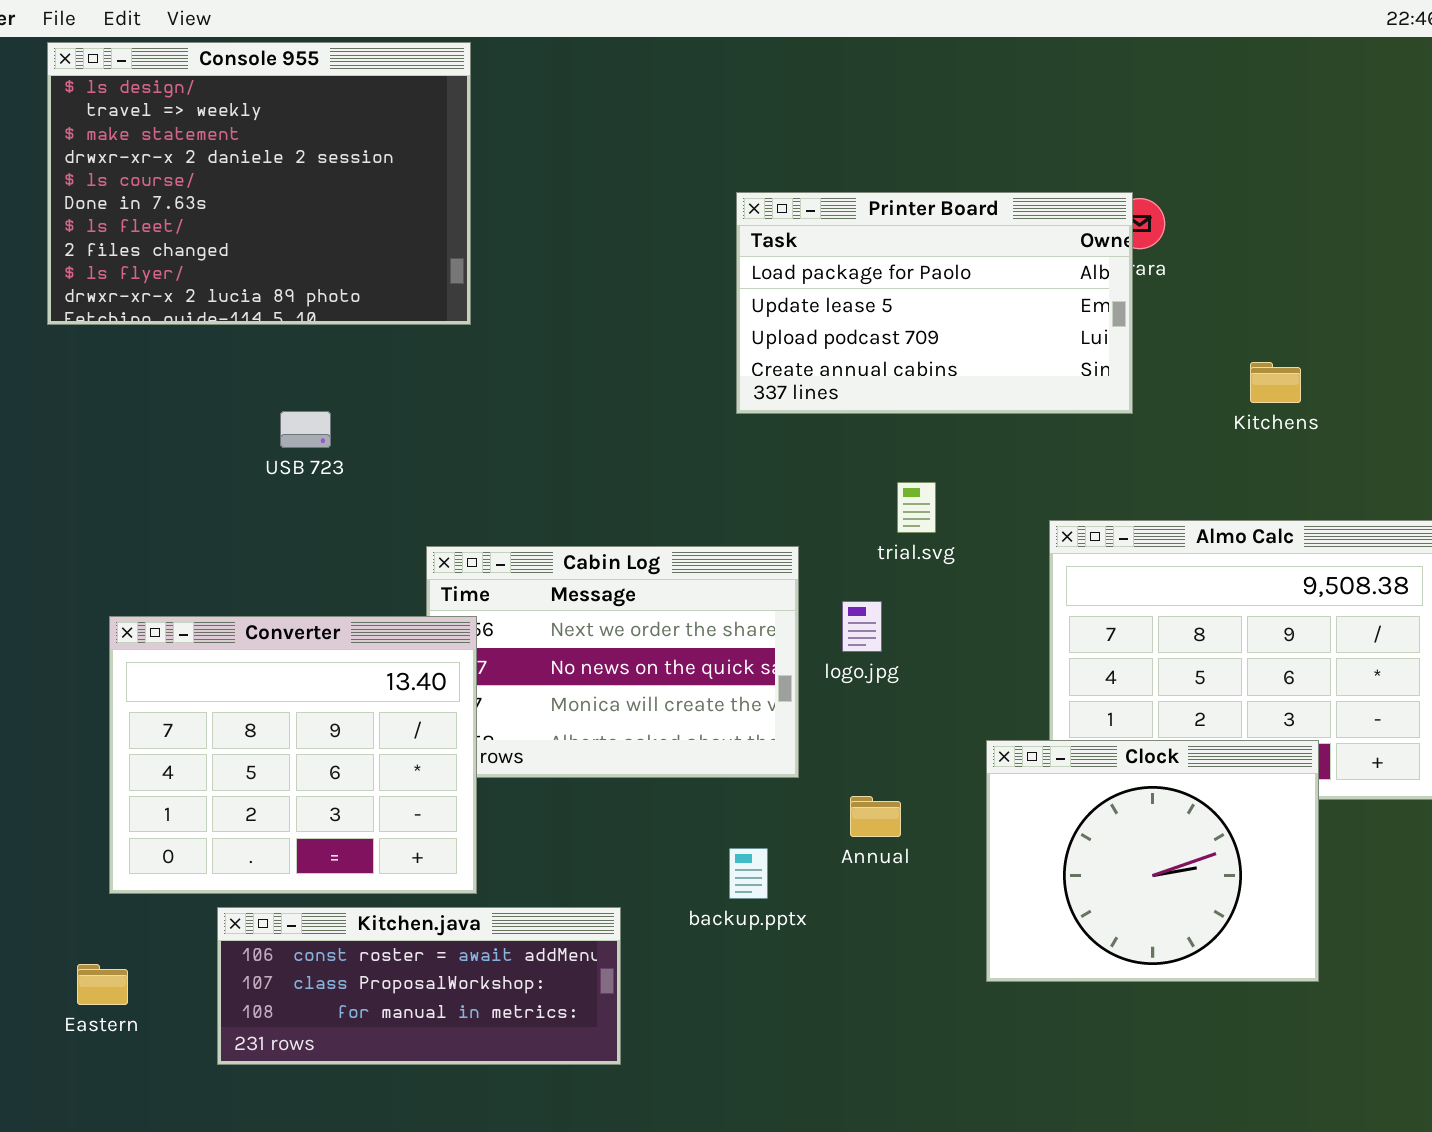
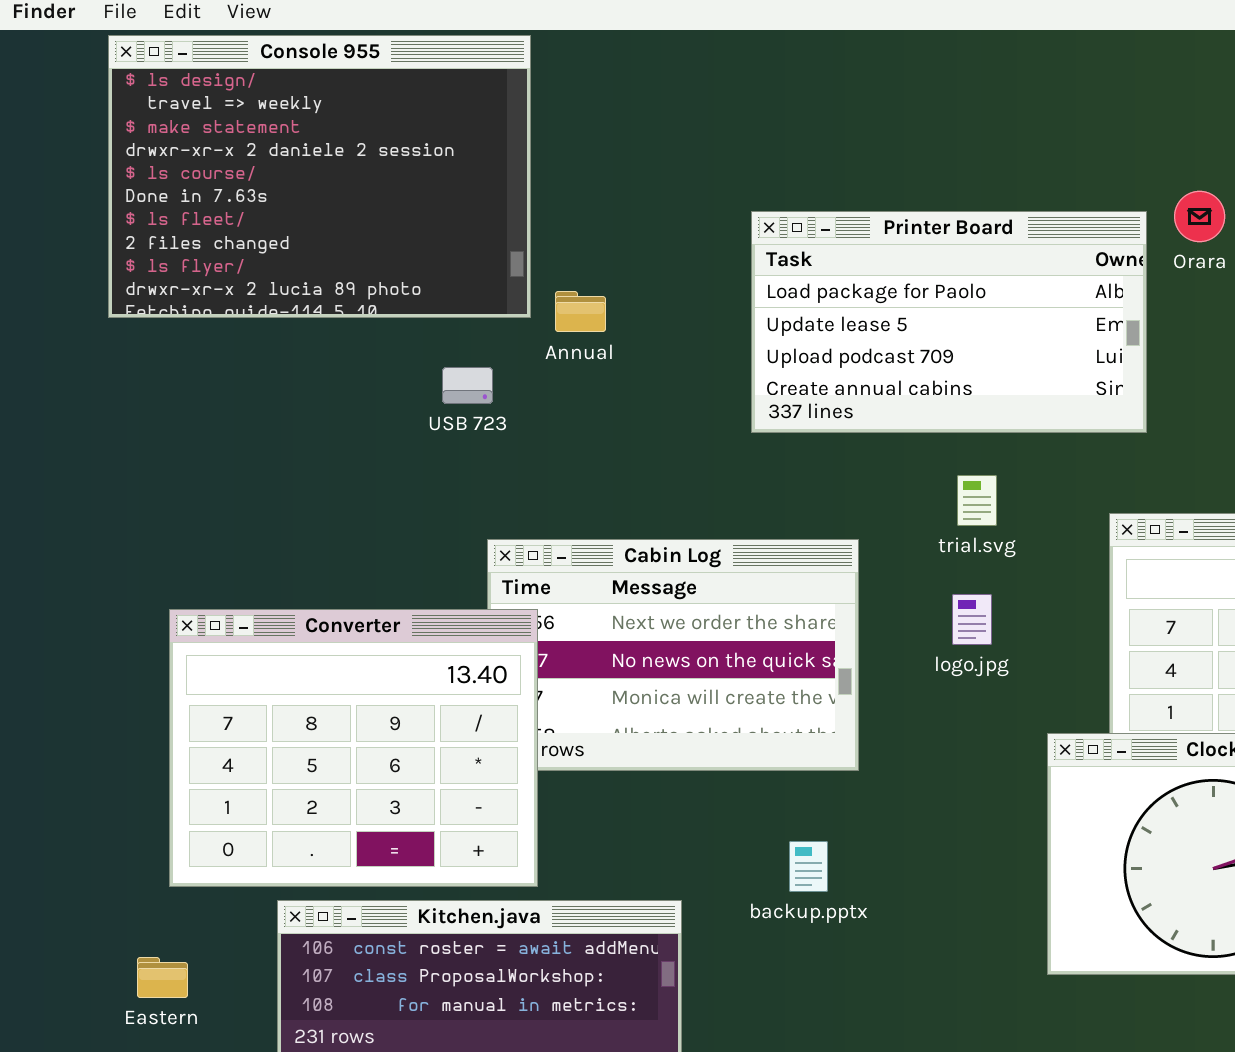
Printer Board: [736,192,1133,414] -> [751,211,1147,433], moved
USB 723: [280,411,331,448] -> [442,367,493,404], moved
logo.jpg: [842,601,882,652] -> [952,594,992,645], moved
Annual: [850,796,901,837] -> [555,291,606,332], moved

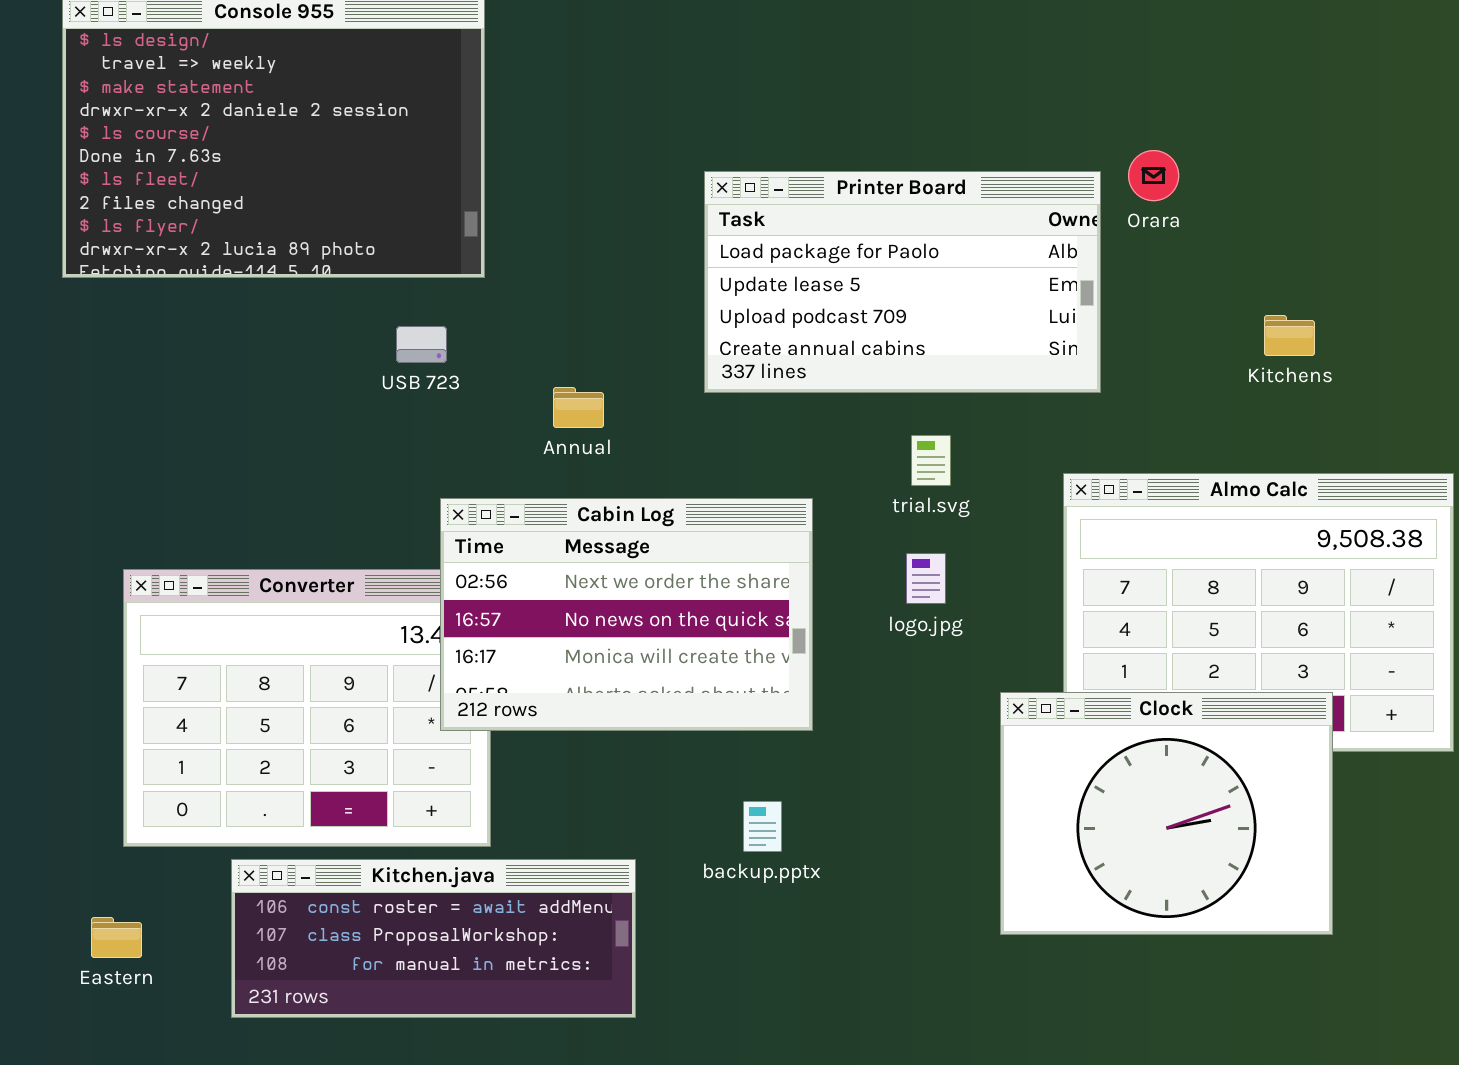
Annual: [555,291,606,332] -> [553,387,604,428], moved
Cabin Log: [487,539,859,771] -> [440,498,813,731], raised

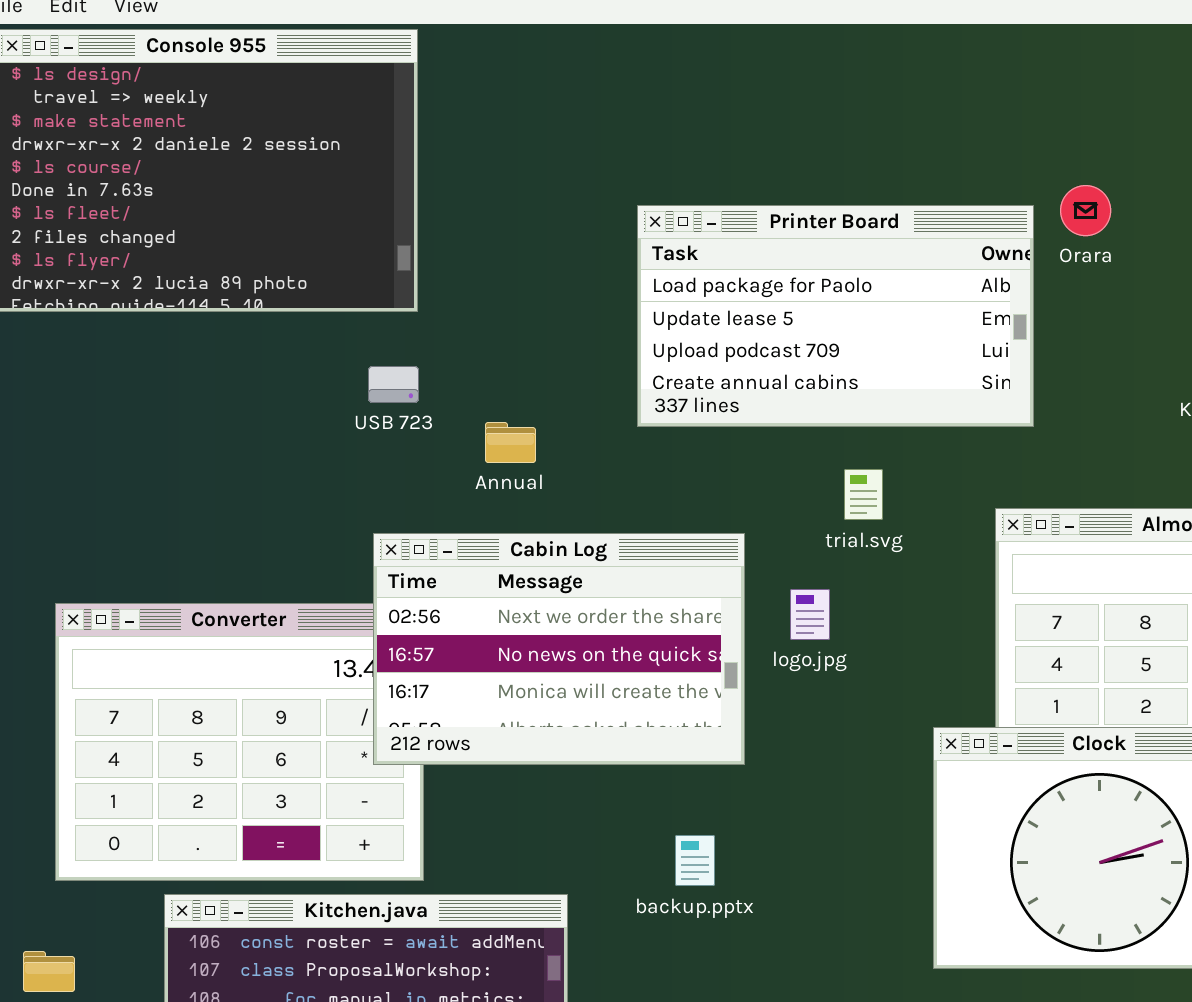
USB 723: [396,326,447,363] -> [368,366,419,403], moved
logo.jpg: [906,553,946,604] -> [790,589,830,640], moved

